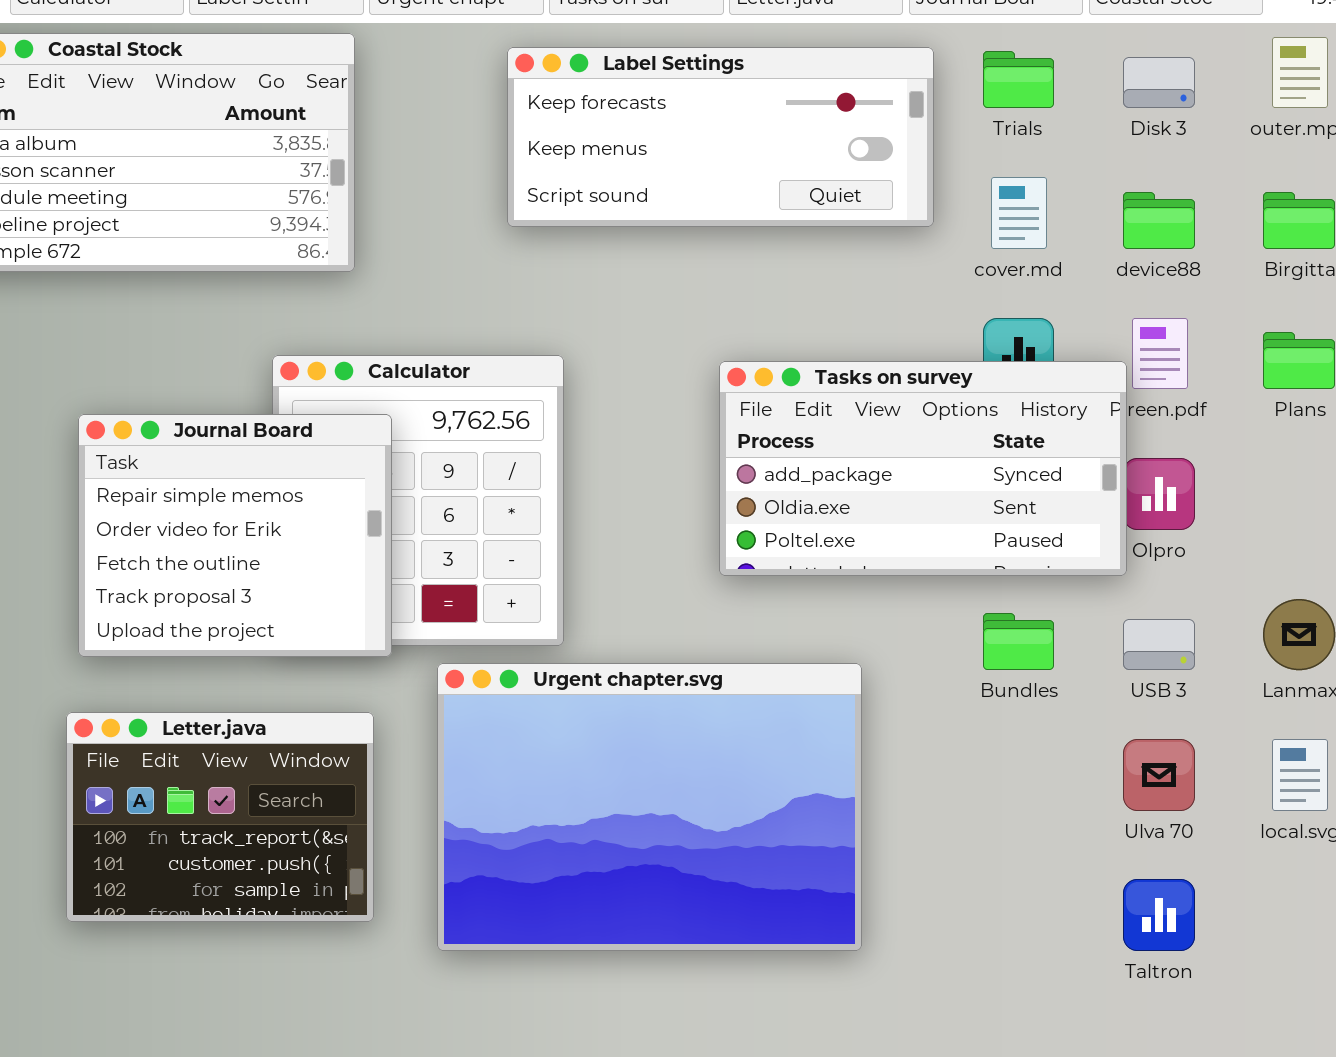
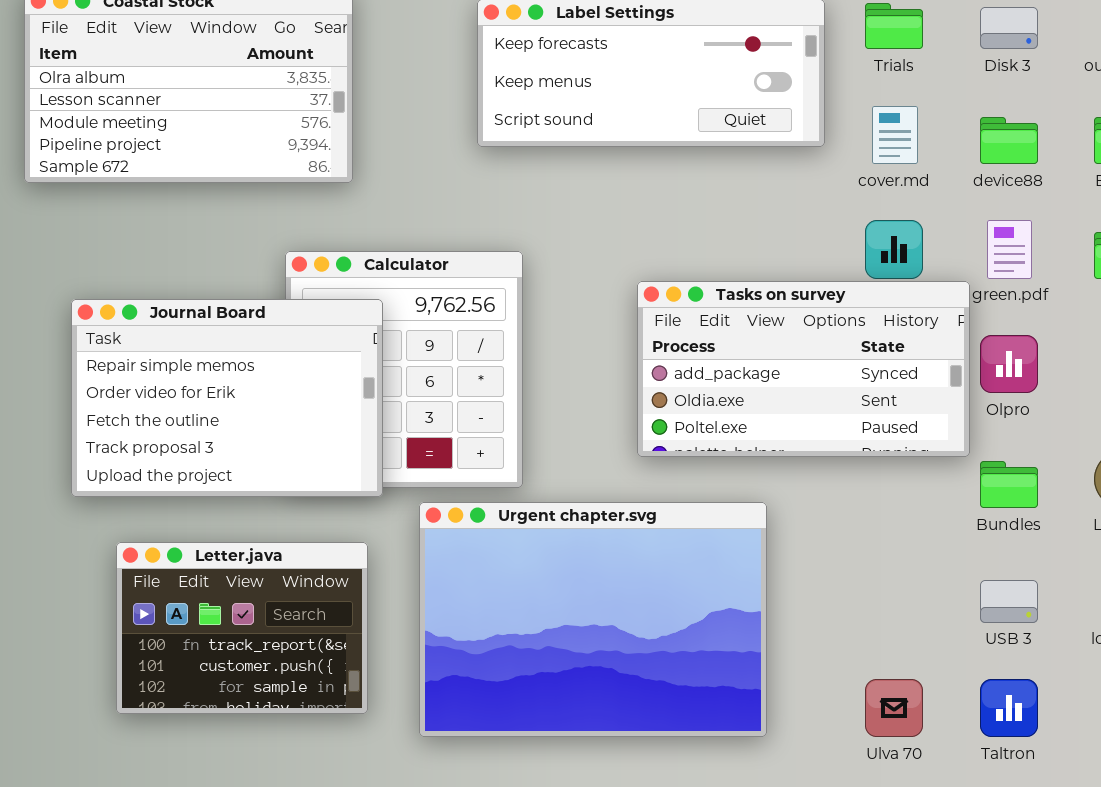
Tasks on survey: [719,361,1127,576] -> [637,281,970,457], moved
Journal Board: [78,414,392,657] -> [71,299,383,497], resized
Bundles: [983,613,1054,670] -> [980,461,1038,508], moved
USB 3: [1123,619,1195,670] -> [980,580,1038,623], moved
Ulva 70: [1123,739,1195,811] -> [865,679,923,737], moved

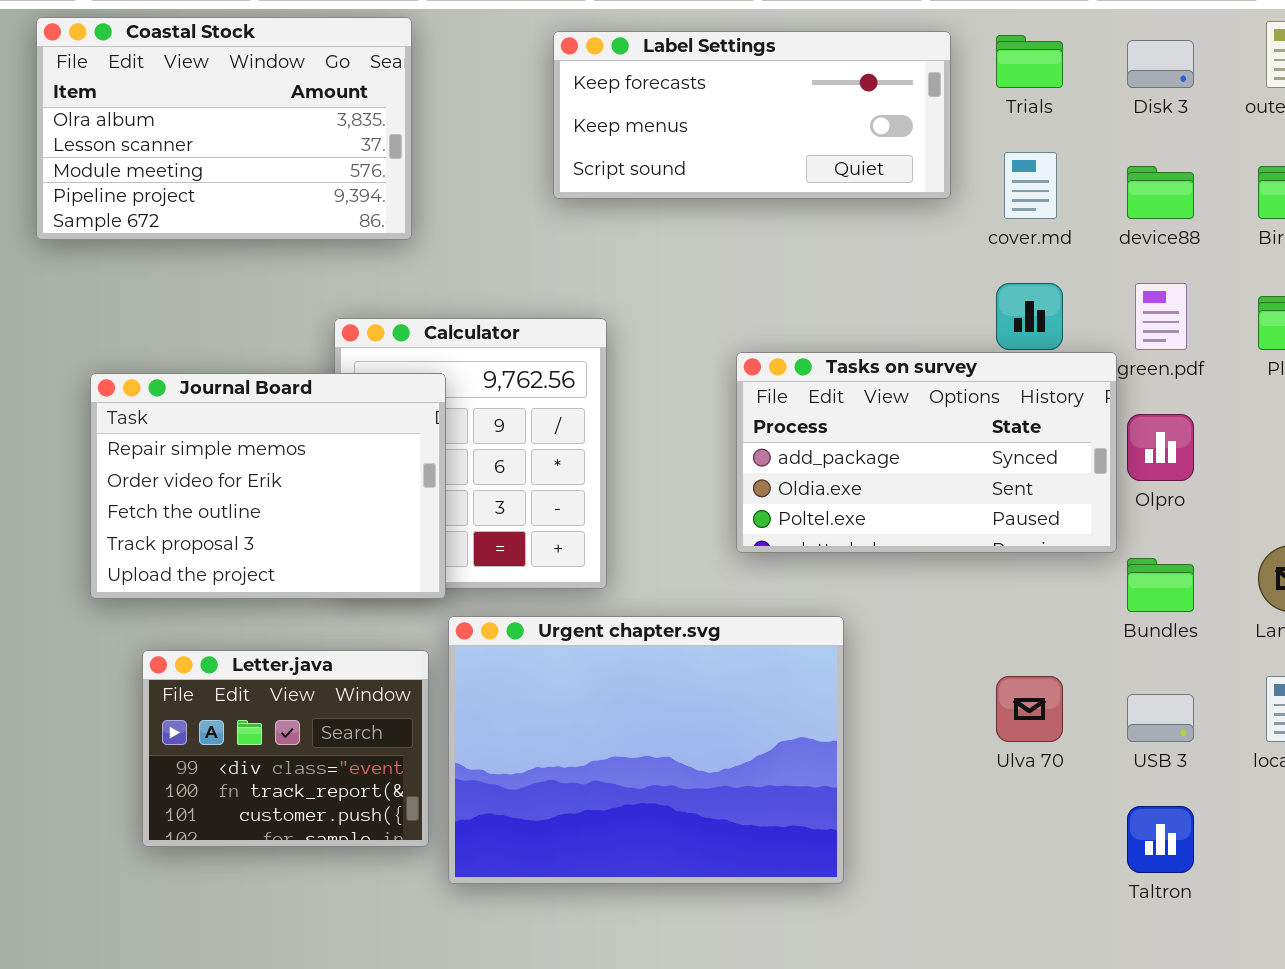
Urgent chapter.svg: [419,502,767,737] -> [448,616,844,884], moved
Letter.java: [116,542,368,714] -> [142,650,429,847], scrolled up 1 row
Ulva 70: [865,679,923,737] -> [996,676,1063,742], moved

